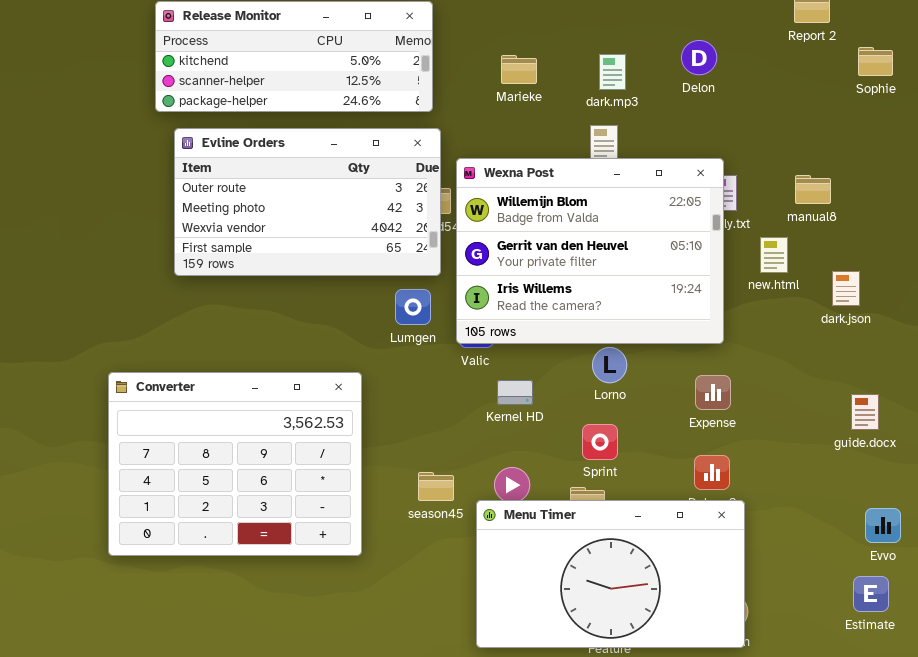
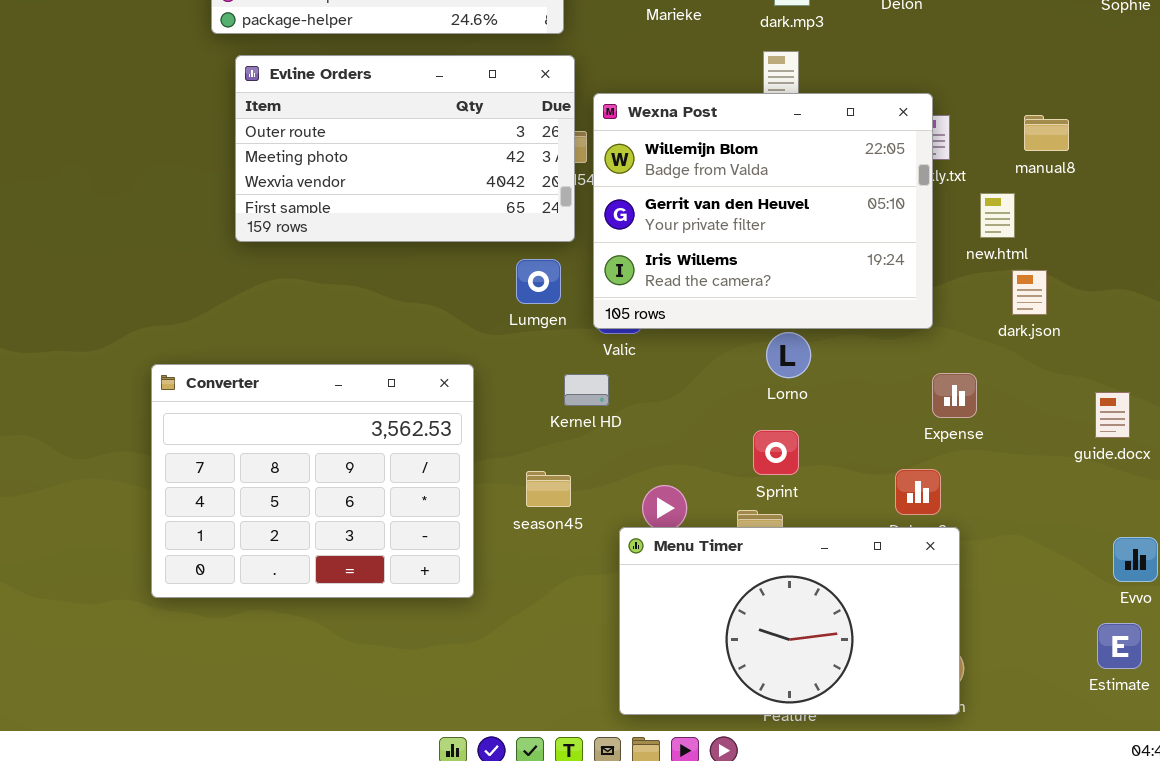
dark.json: [832,271,860,306] -> [1012,270,1047,315], moved
Expense: [695,375,731,410] -> [932,373,977,418], moved
Kernel HD: [497,380,533,405] -> [564,374,609,406], moved
season45: [418,472,454,501] -> [526,471,571,507], moved

